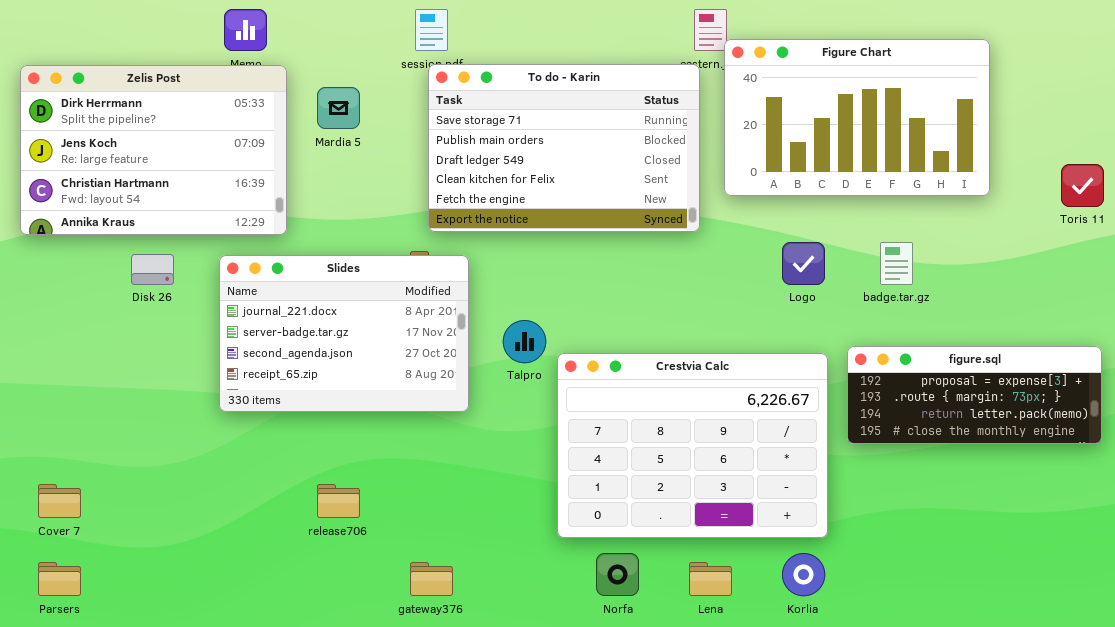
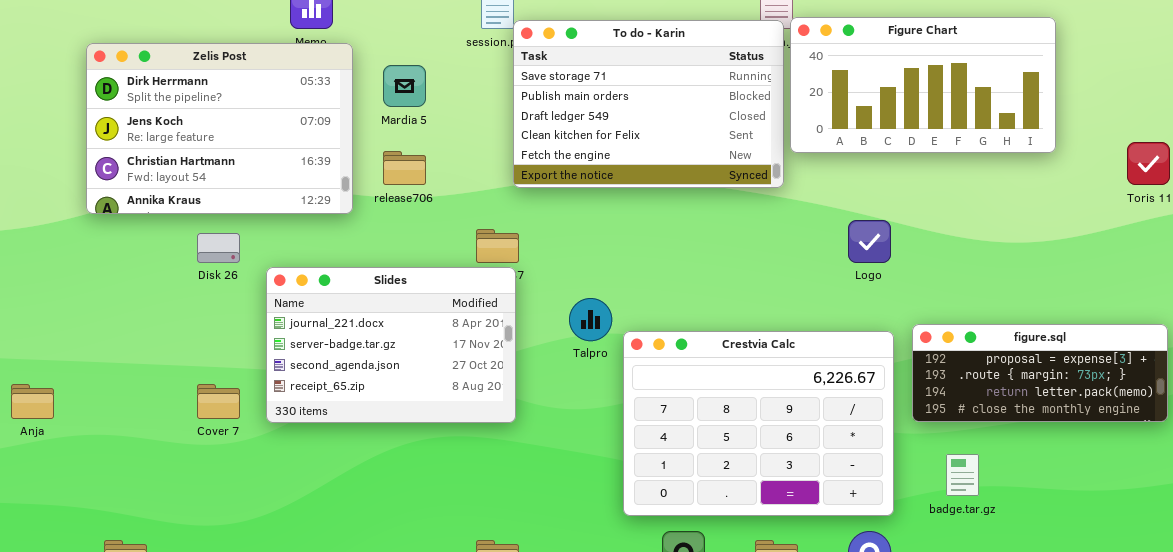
Figure Chart: [724,39,990,196] -> [790,17,1056,153], resized
To do - Karin: [428,64,700,232] -> [513,20,784,188], moved
badge.tar.gz: [880,242,913,285] -> [946,454,979,496], moved
Slides: [219,255,469,412] -> [266,267,516,423], moved
Cover 7: [38,484,81,518] -> [197,384,240,419], moved
release706: [317,484,360,518] -> [383,151,426,185], moved

